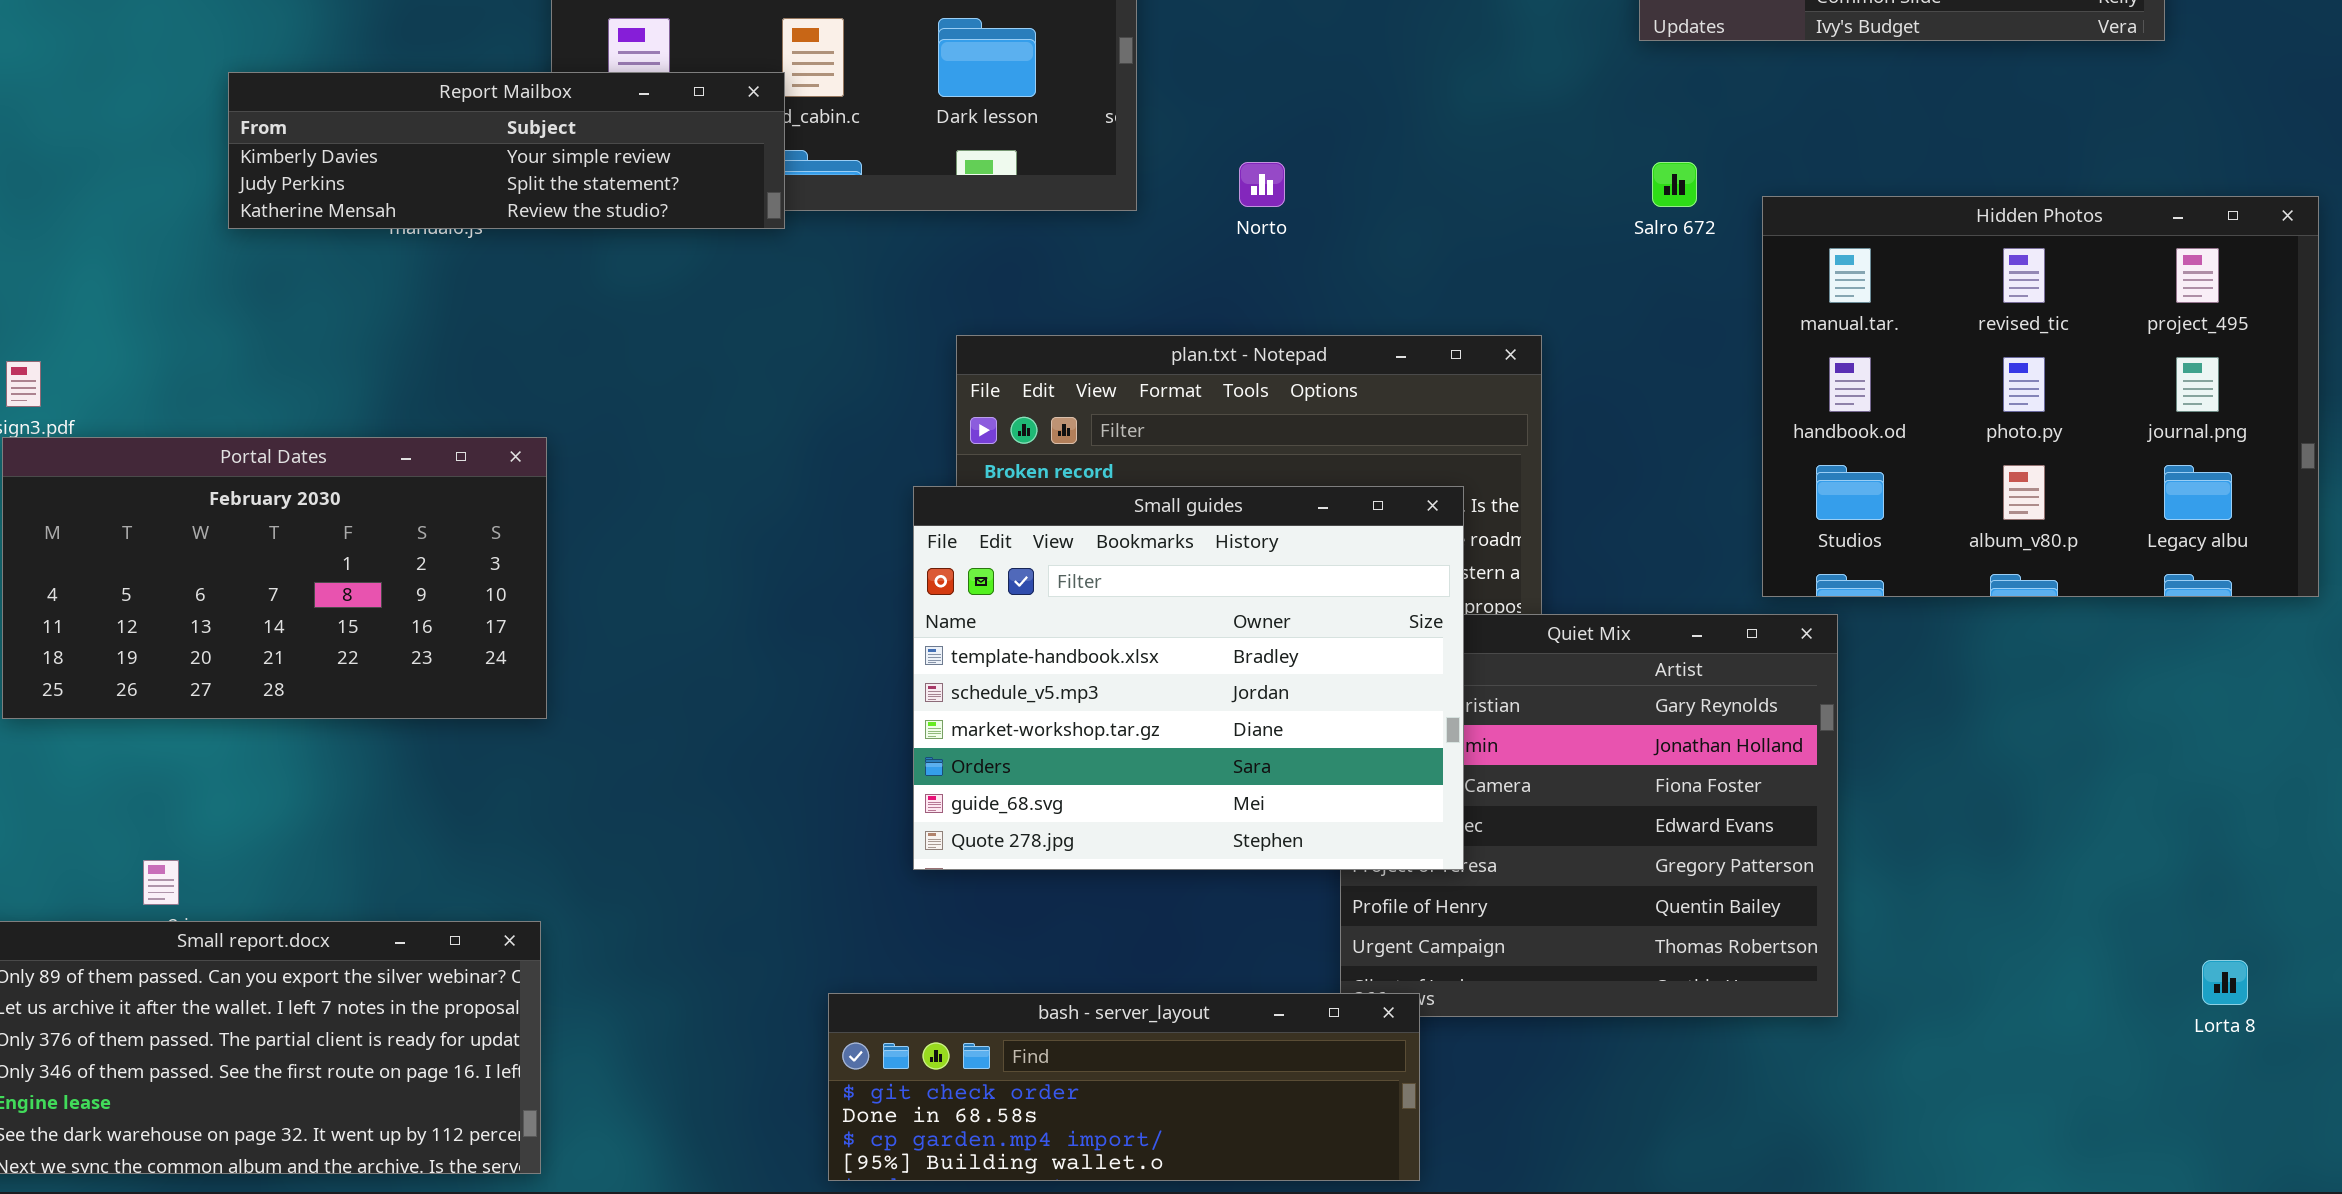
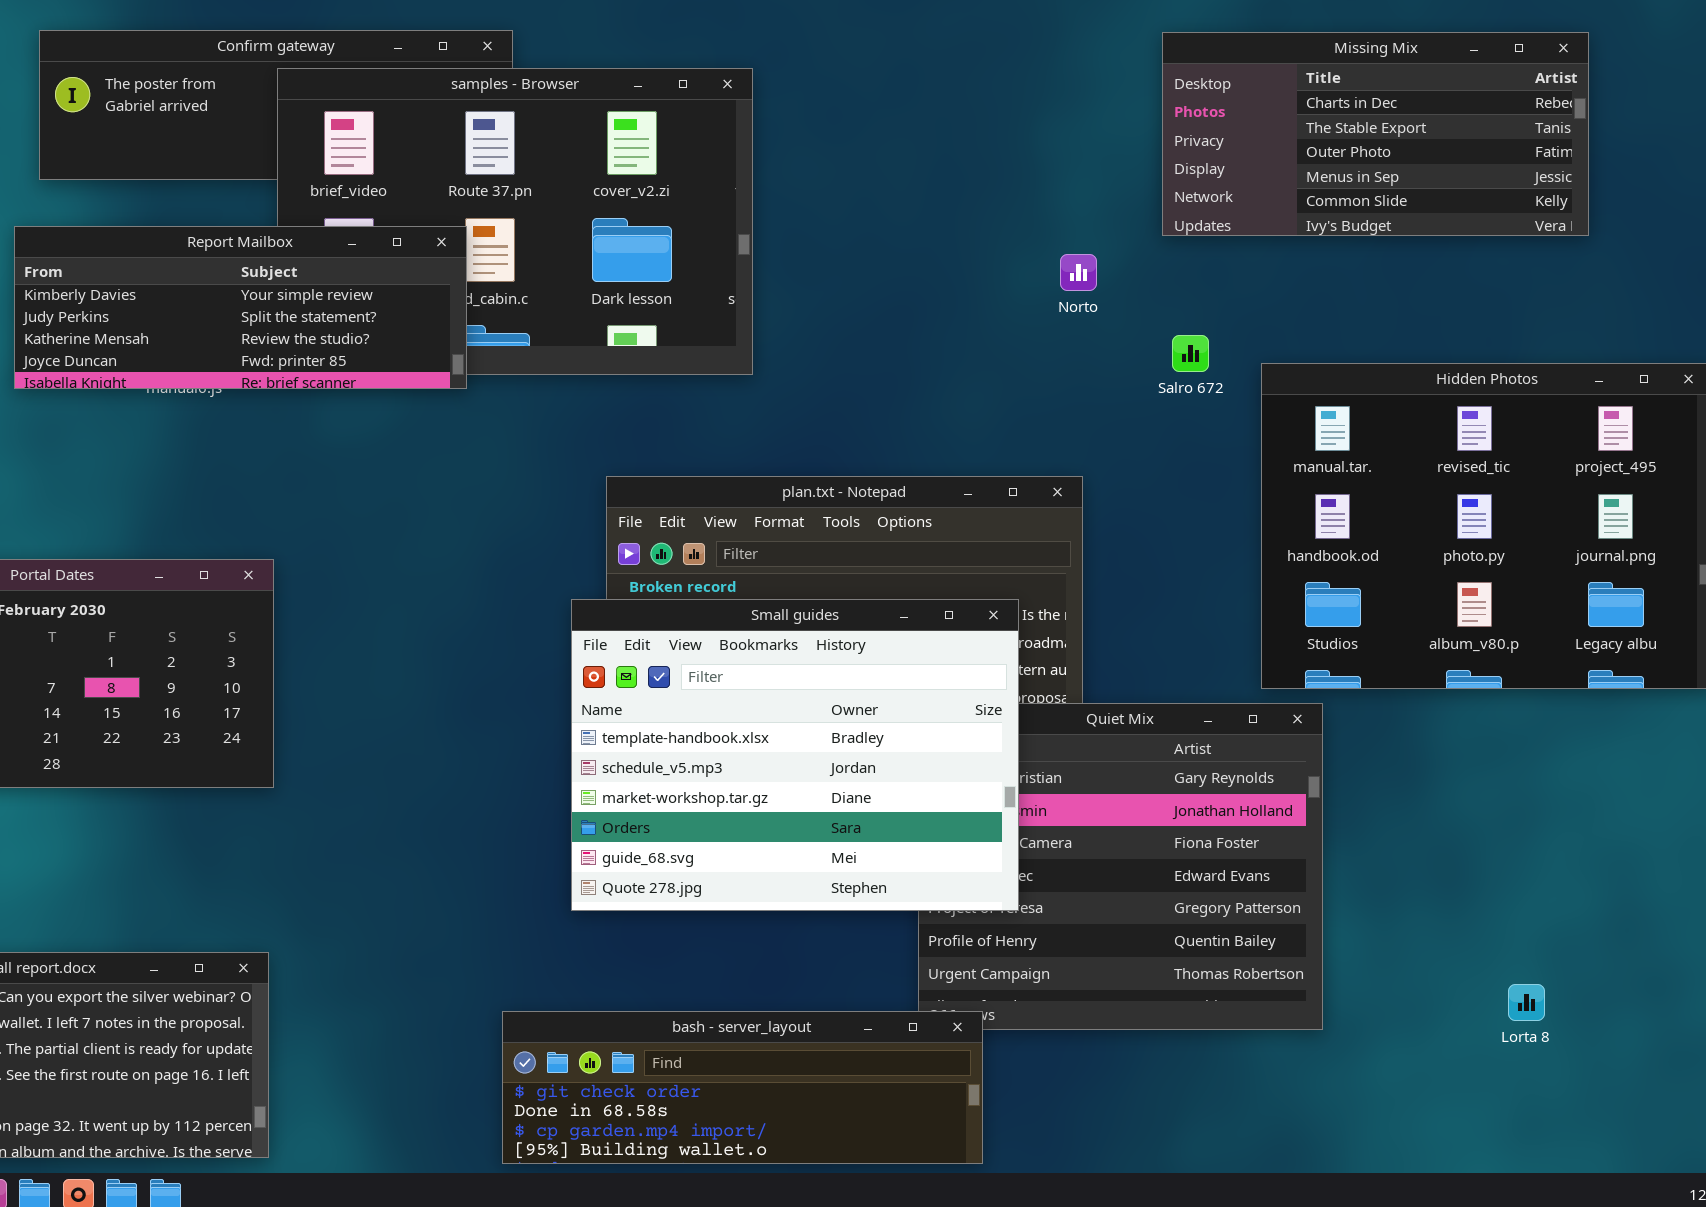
Report Mailbox: [228,72,785,229] -> [14,226,467,389], resized
Norto: [1239,162,1285,207] -> [1060,254,1097,291], moved
Lorta 8: [2202,960,2248,1005] -> [1508,984,1545,1021], moved

